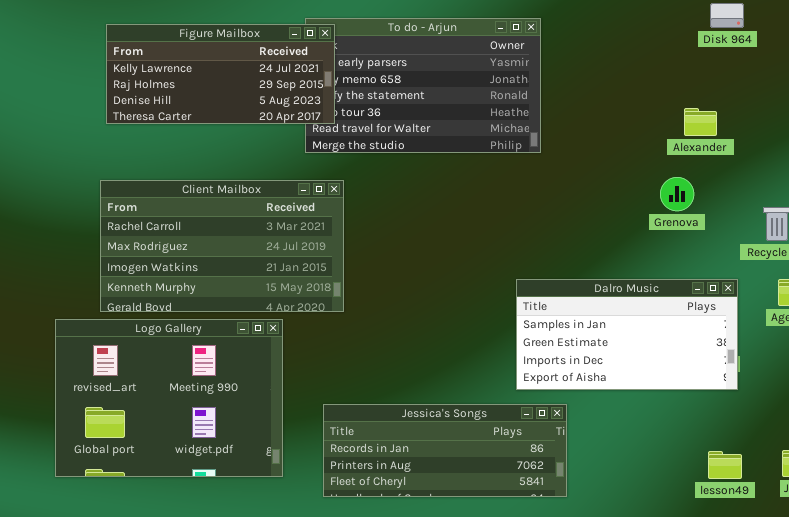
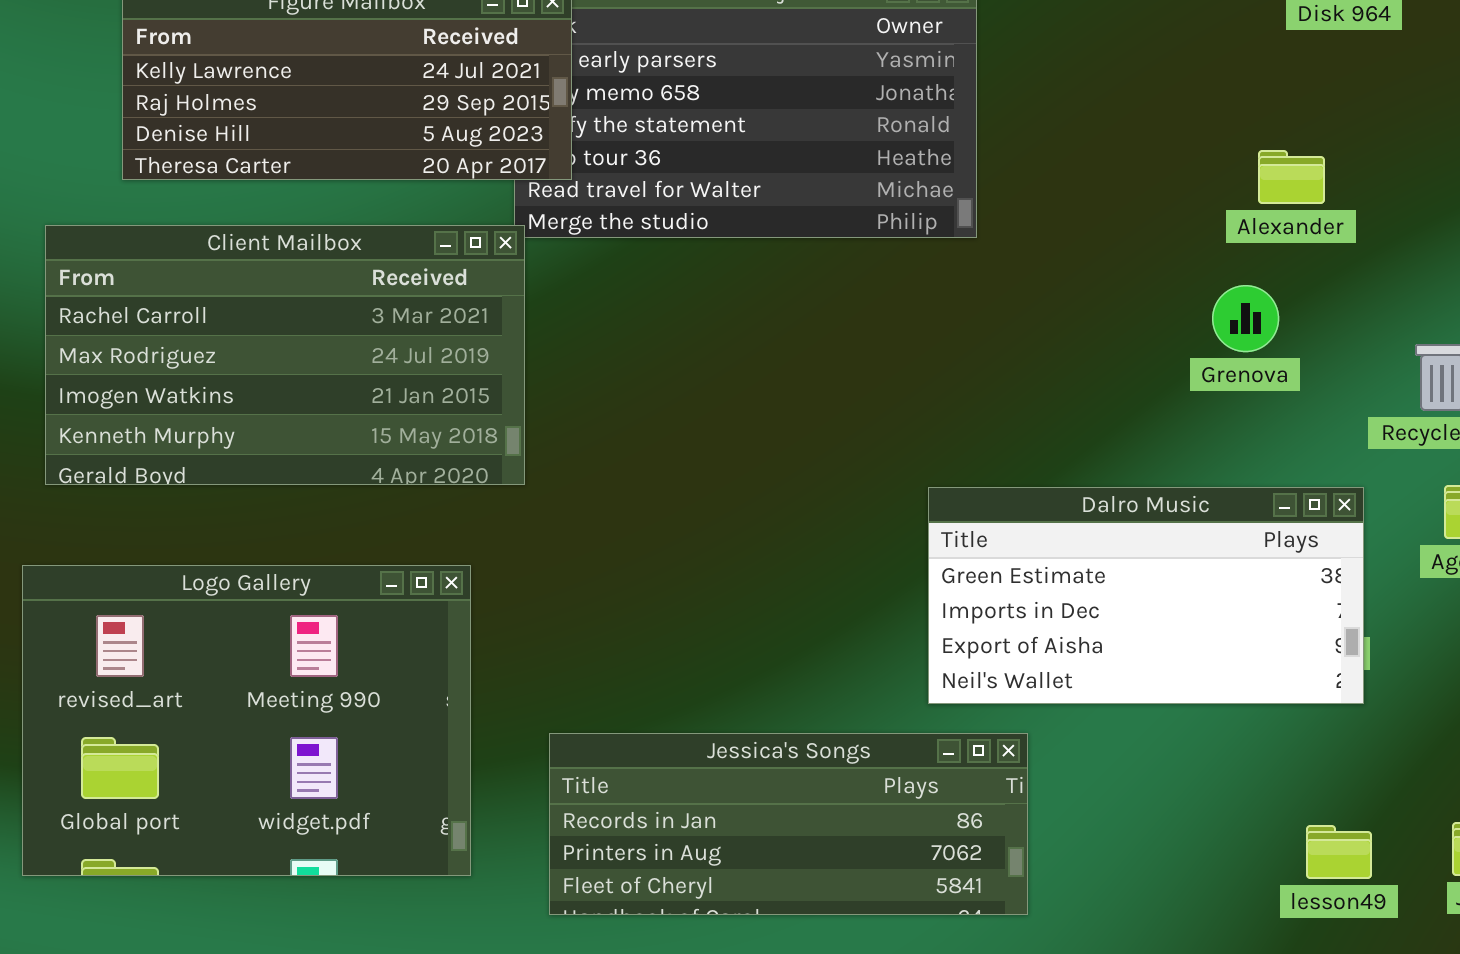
Client Mailbox: [100,180,344,312] -> [45,225,525,485], moved
Dalro Music: [516,279,738,390] -> [928,487,1364,704], scrolled down 1 row

